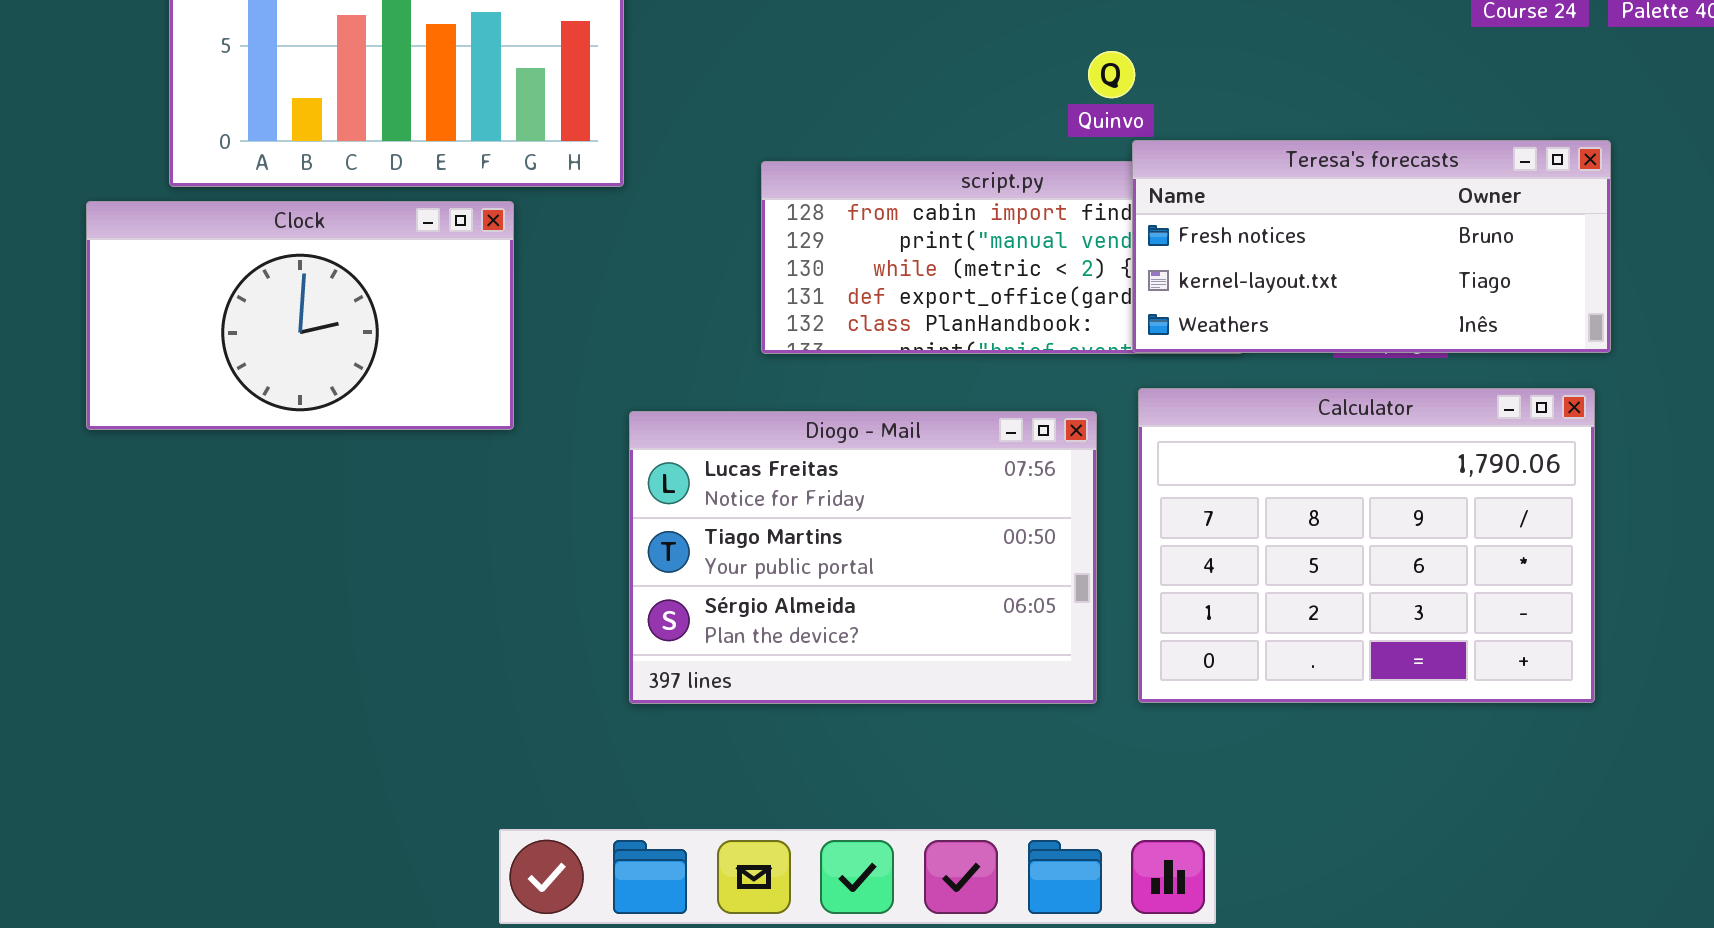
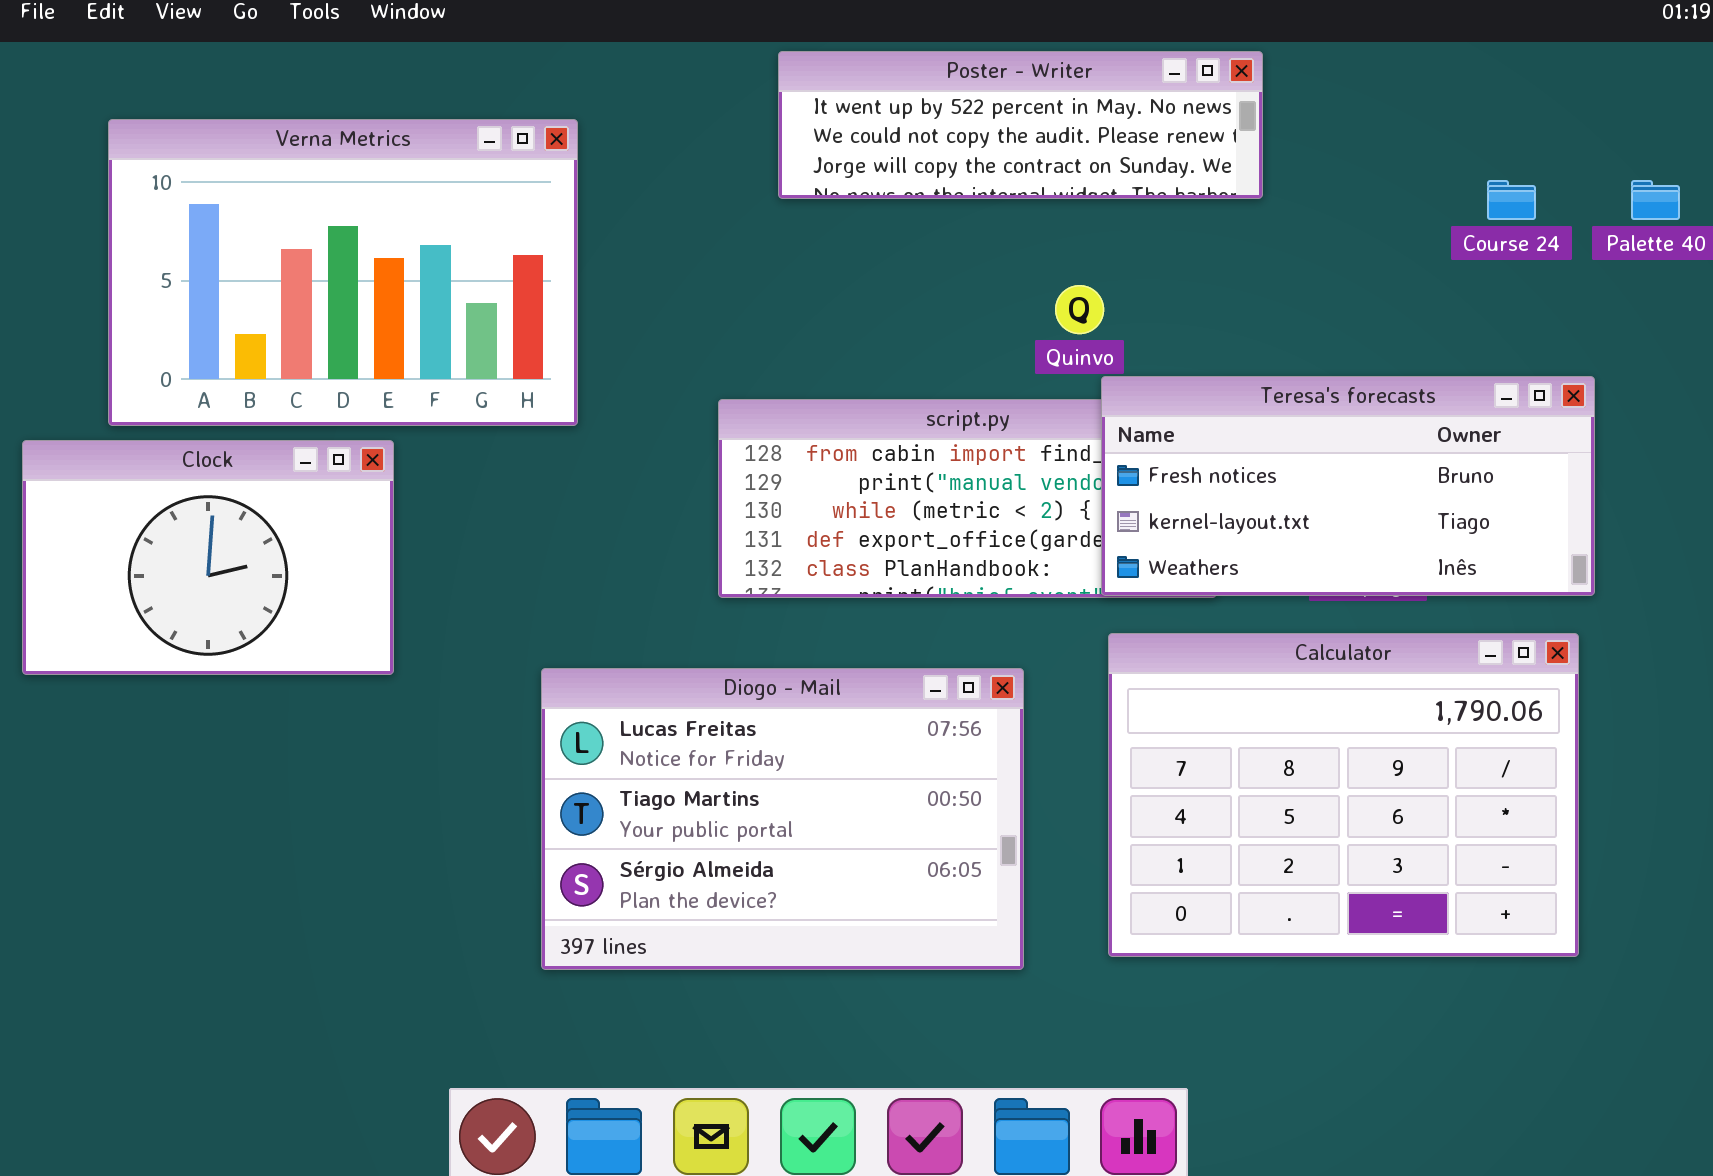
Clock: [86,201,514,430] -> [22,440,394,675], resized
Diogo - Mail: [629,411,1097,704] -> [541,668,1024,970], moved

